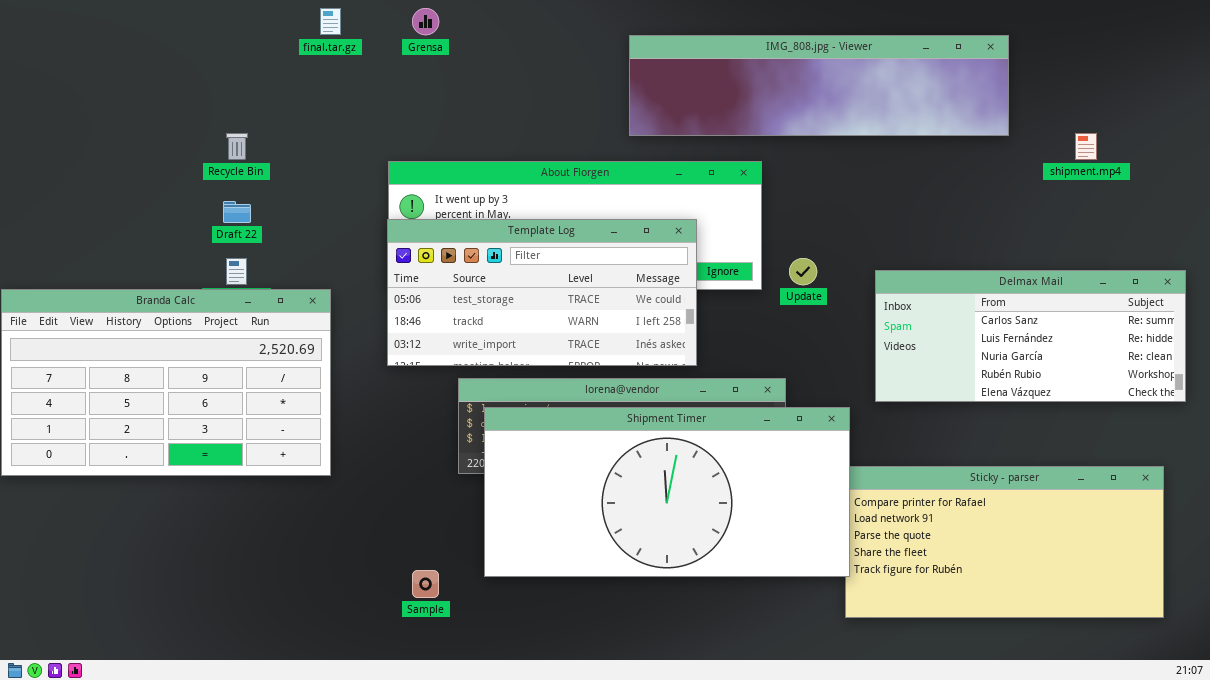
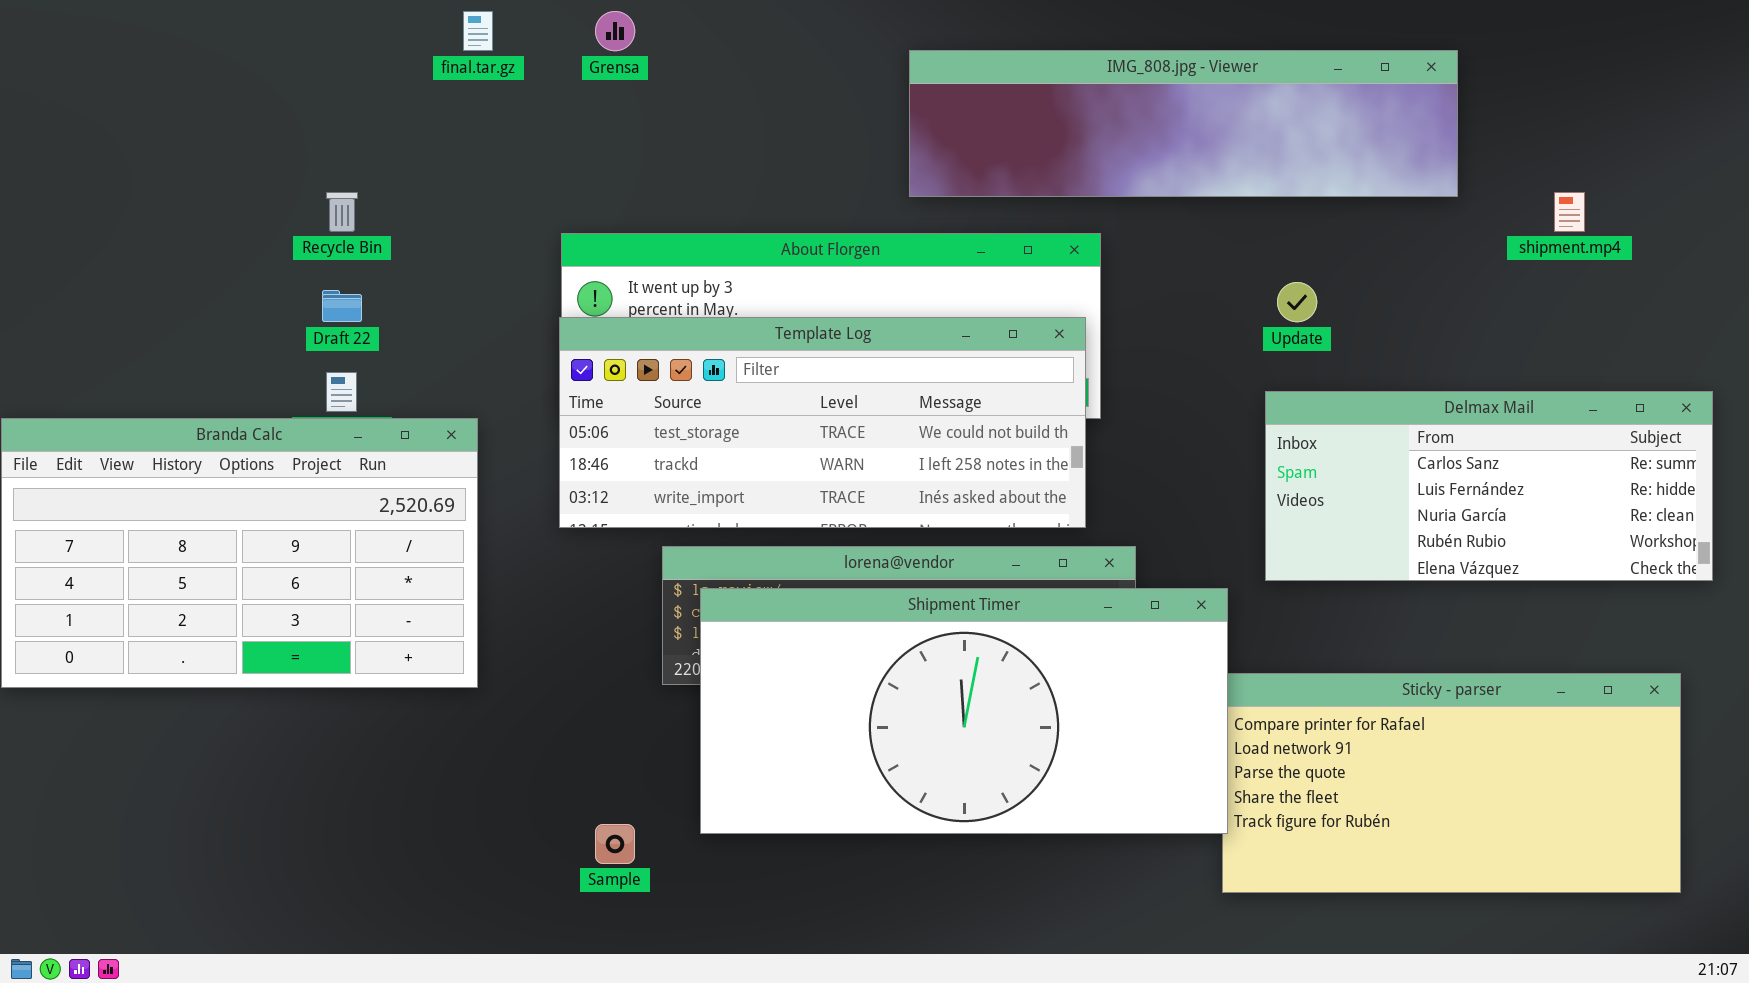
Template Log: [387,219,697,366] -> [559,317,1086,528], resized
Update: [789,258,817,285] -> [1277,282,1317,322], moved

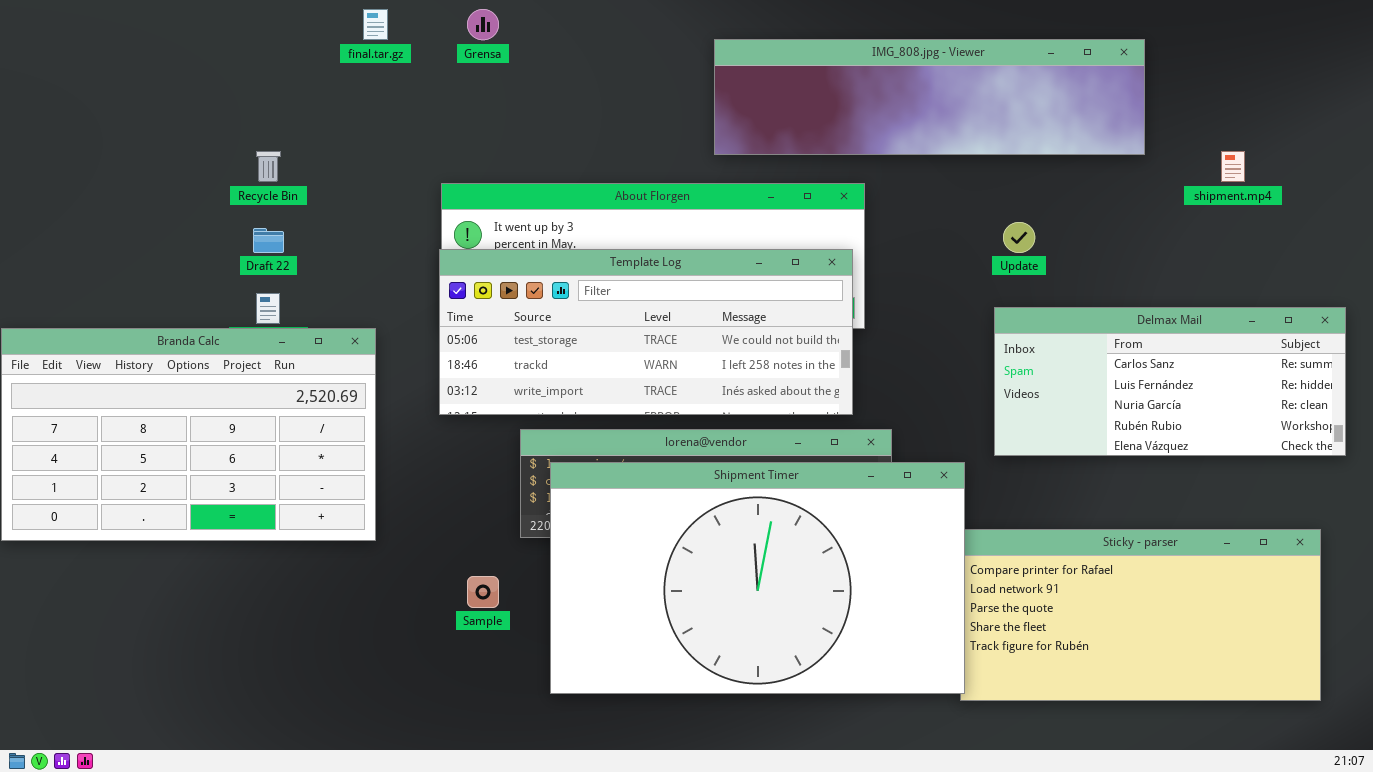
Shipment Timer: [700,588,1228,834] -> [550,462,965,694], resized
Sample: [595,824,635,864] -> [467,576,499,608], moved

